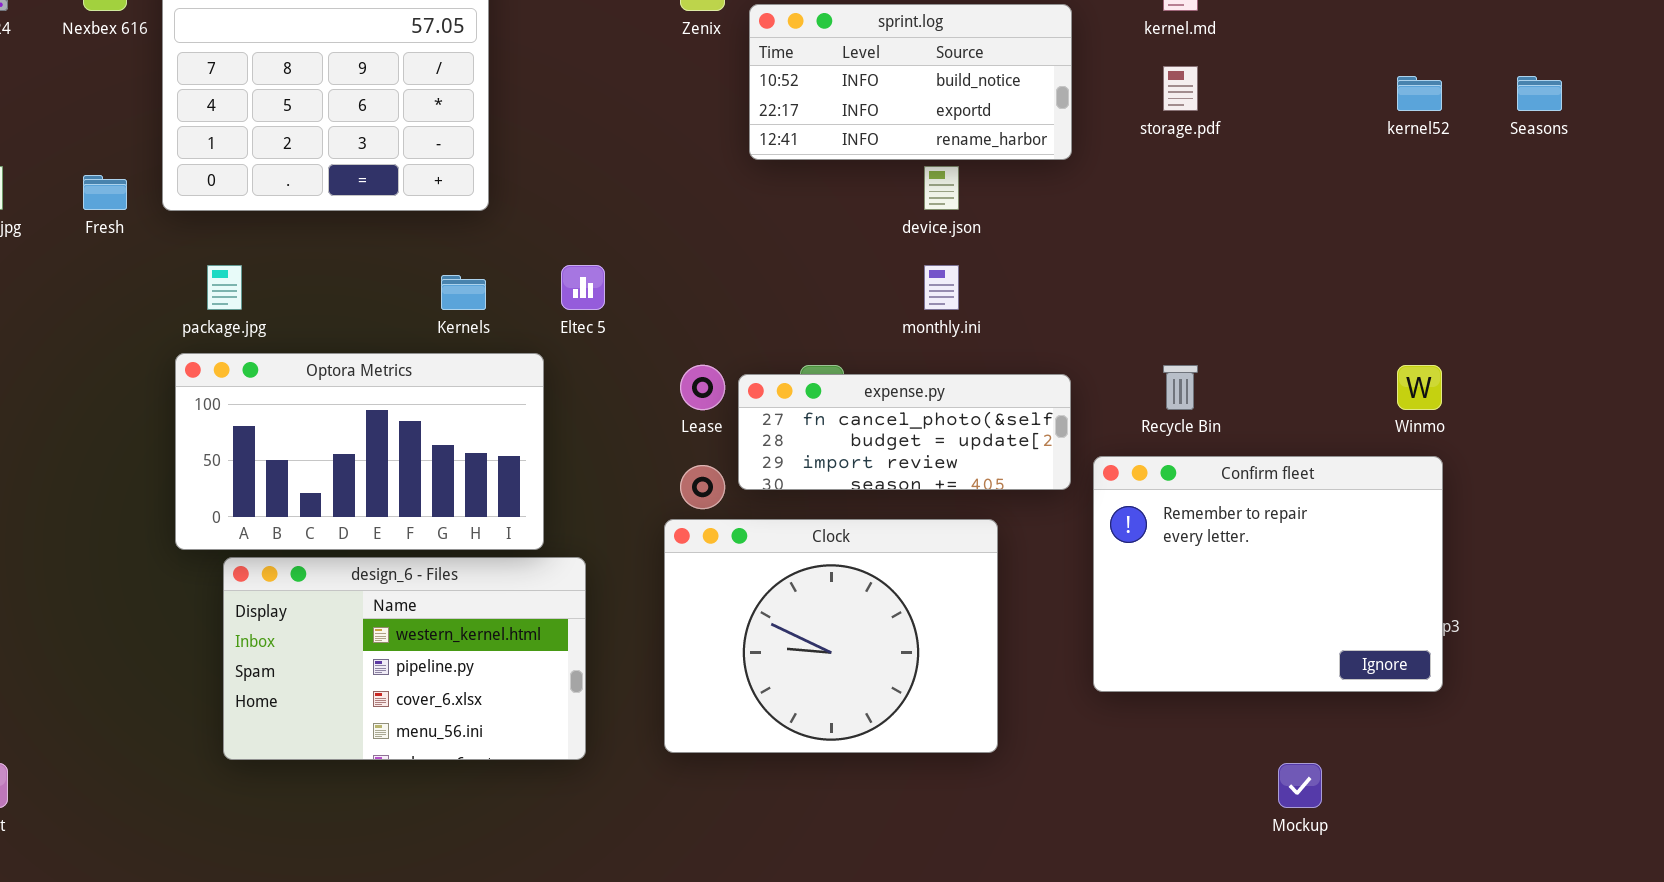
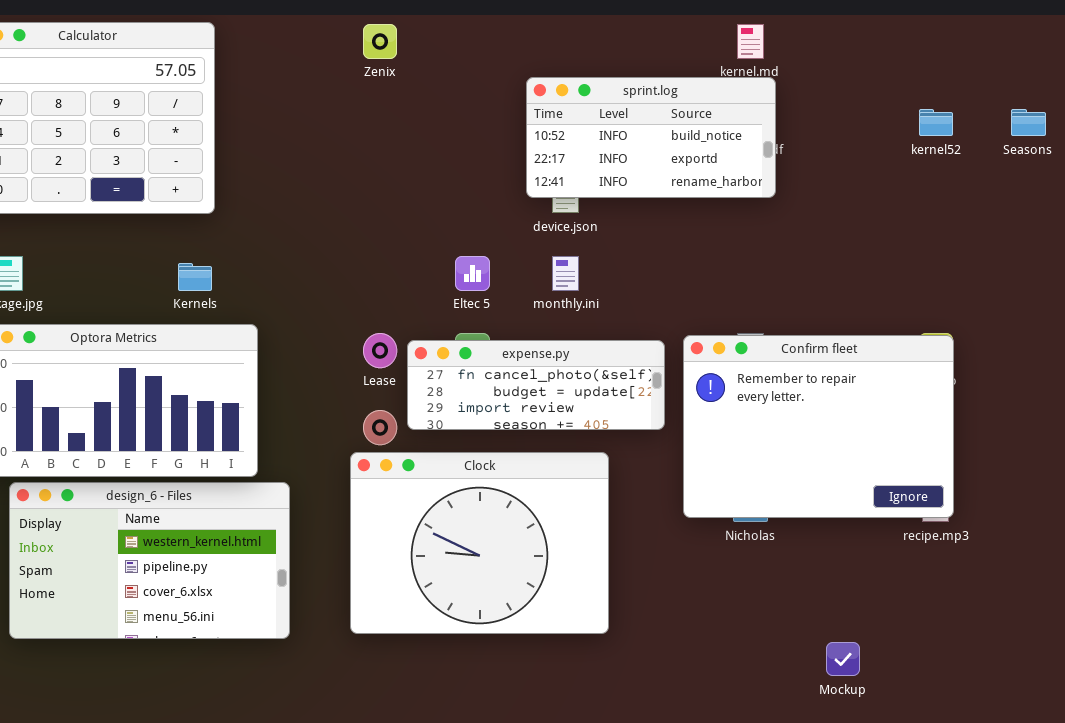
sprint.log: [749,4,1072,160] -> [526,77,776,198], moved
Eltec 5: [561,265,605,310] -> [455,256,490,291], moved
Confirm fleet: [1093,456,1443,692] -> [683,335,954,518], moved

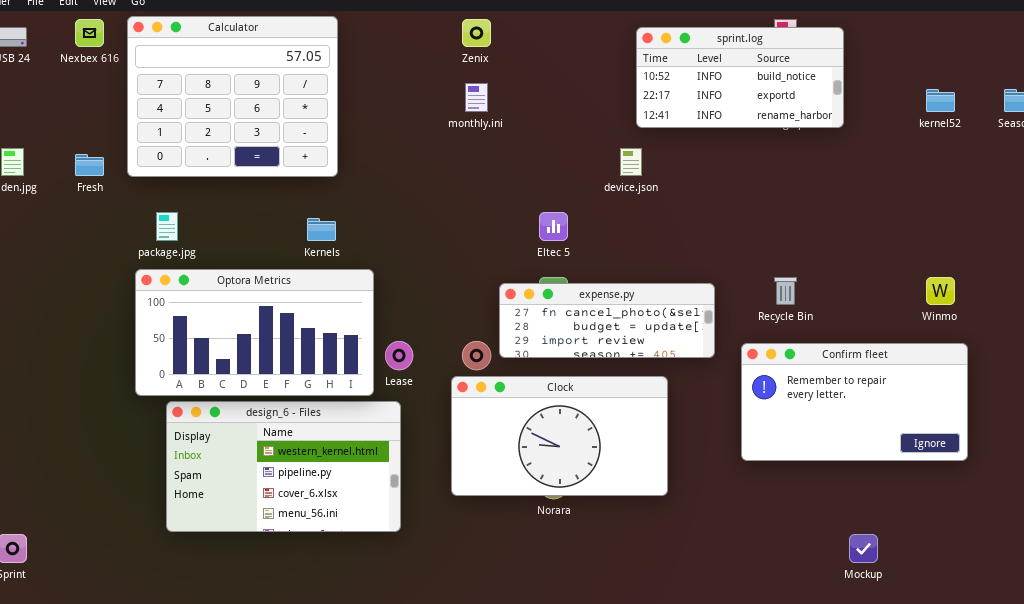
sprint.log: [526,77,776,198] -> [636,27,844,128], moved
monthly.ini: [552,256,579,291] -> [465,83,488,112], moved
Lease: [363,333,397,368] -> [385,341,413,370], moved
Confirm fleet: [683,335,954,518] -> [741,343,968,461], moved, resized
Clock: [350,452,609,634] -> [451,376,668,496], resized

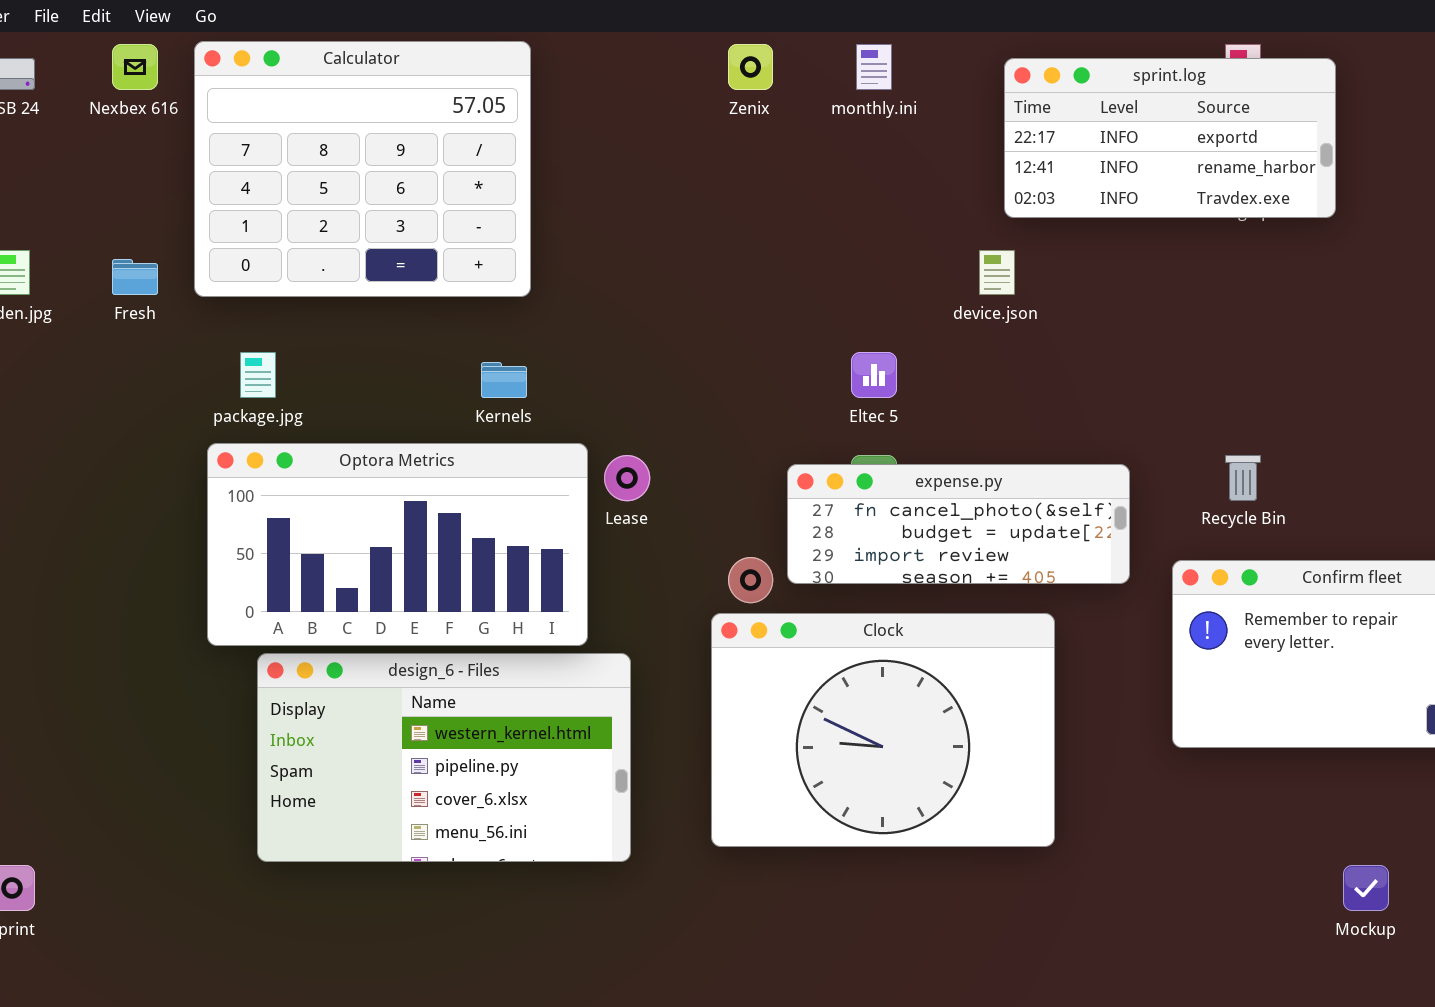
sprint.log: [636,27,844,128] -> [1004,58,1336,218], scrolled down 1 row
monthly.ini: [465,83,488,112] -> [856,44,892,90], moved
Lease: [385,341,413,370] -> [604,455,650,501], moved
Clock: [451,376,668,496] -> [711,613,1055,847], resized

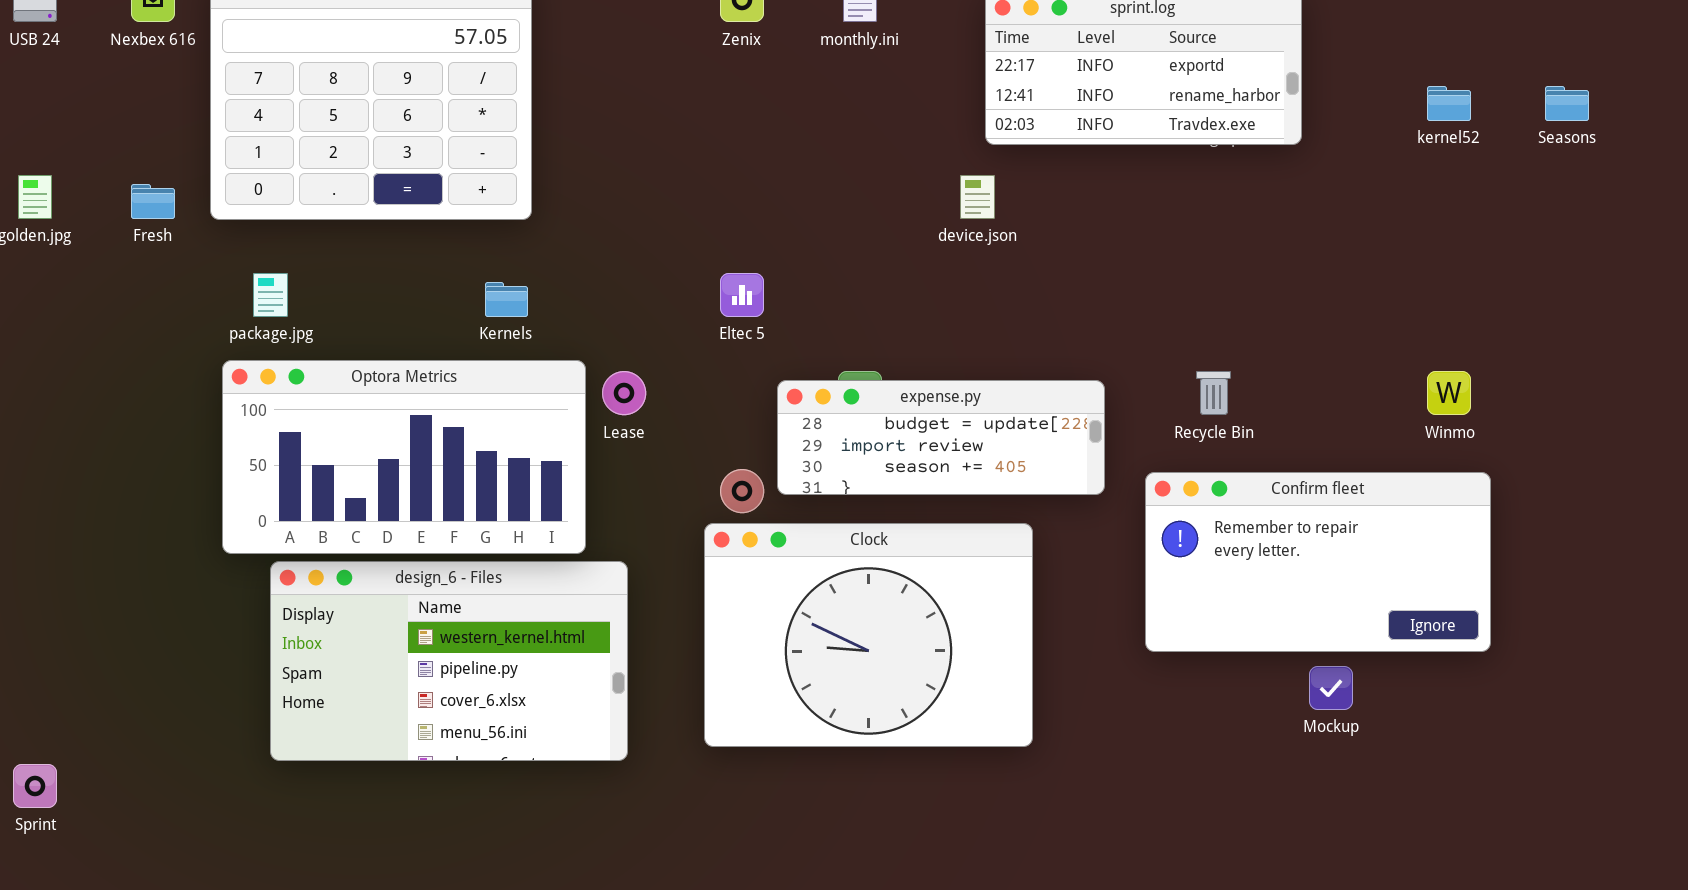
Eltec 5: [851,352,897,398] -> [720,273,764,317], moved
expense.py: [787,464,1130,584] -> [777,380,1105,495], scrolled down 1 row
Mockup: [1343,865,1389,911] -> [1309,666,1353,710], moved

